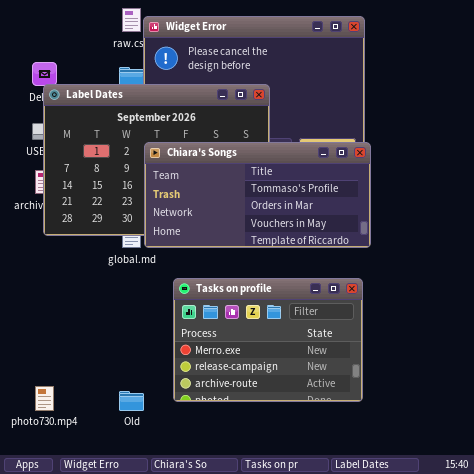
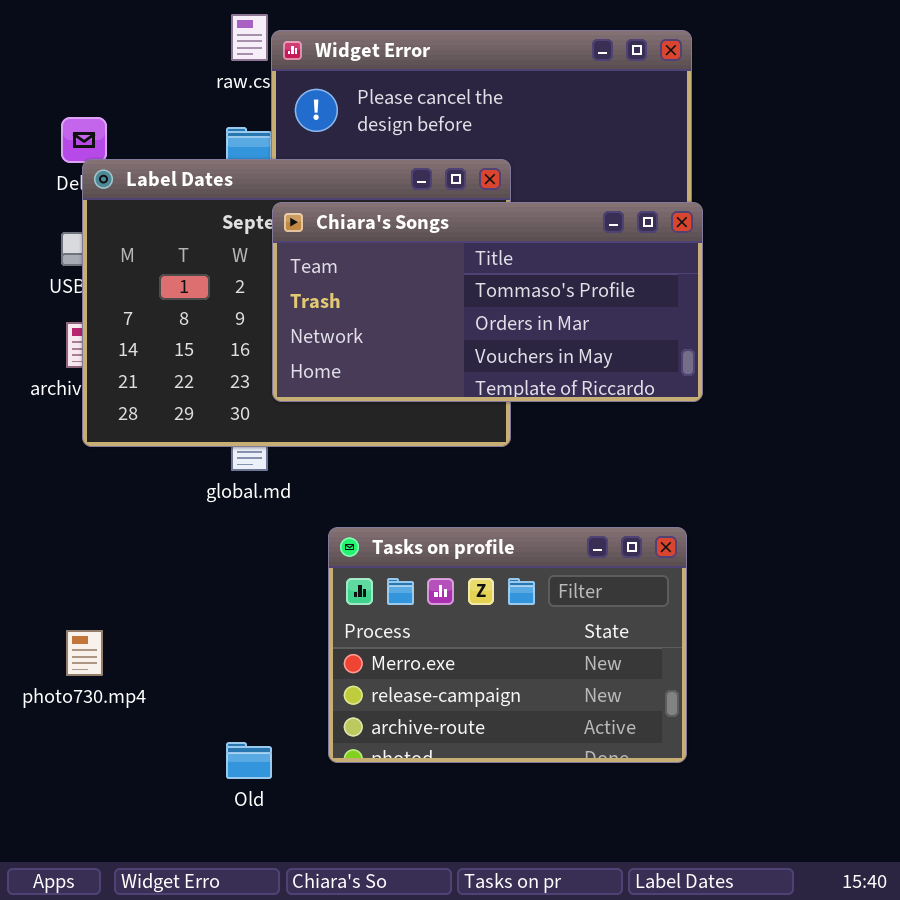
Chiara's Songs: [144,142,371,248] -> [272,202,703,402], moved
photo730.mp4: [35,386,54,411] -> [66,630,103,676], moved

